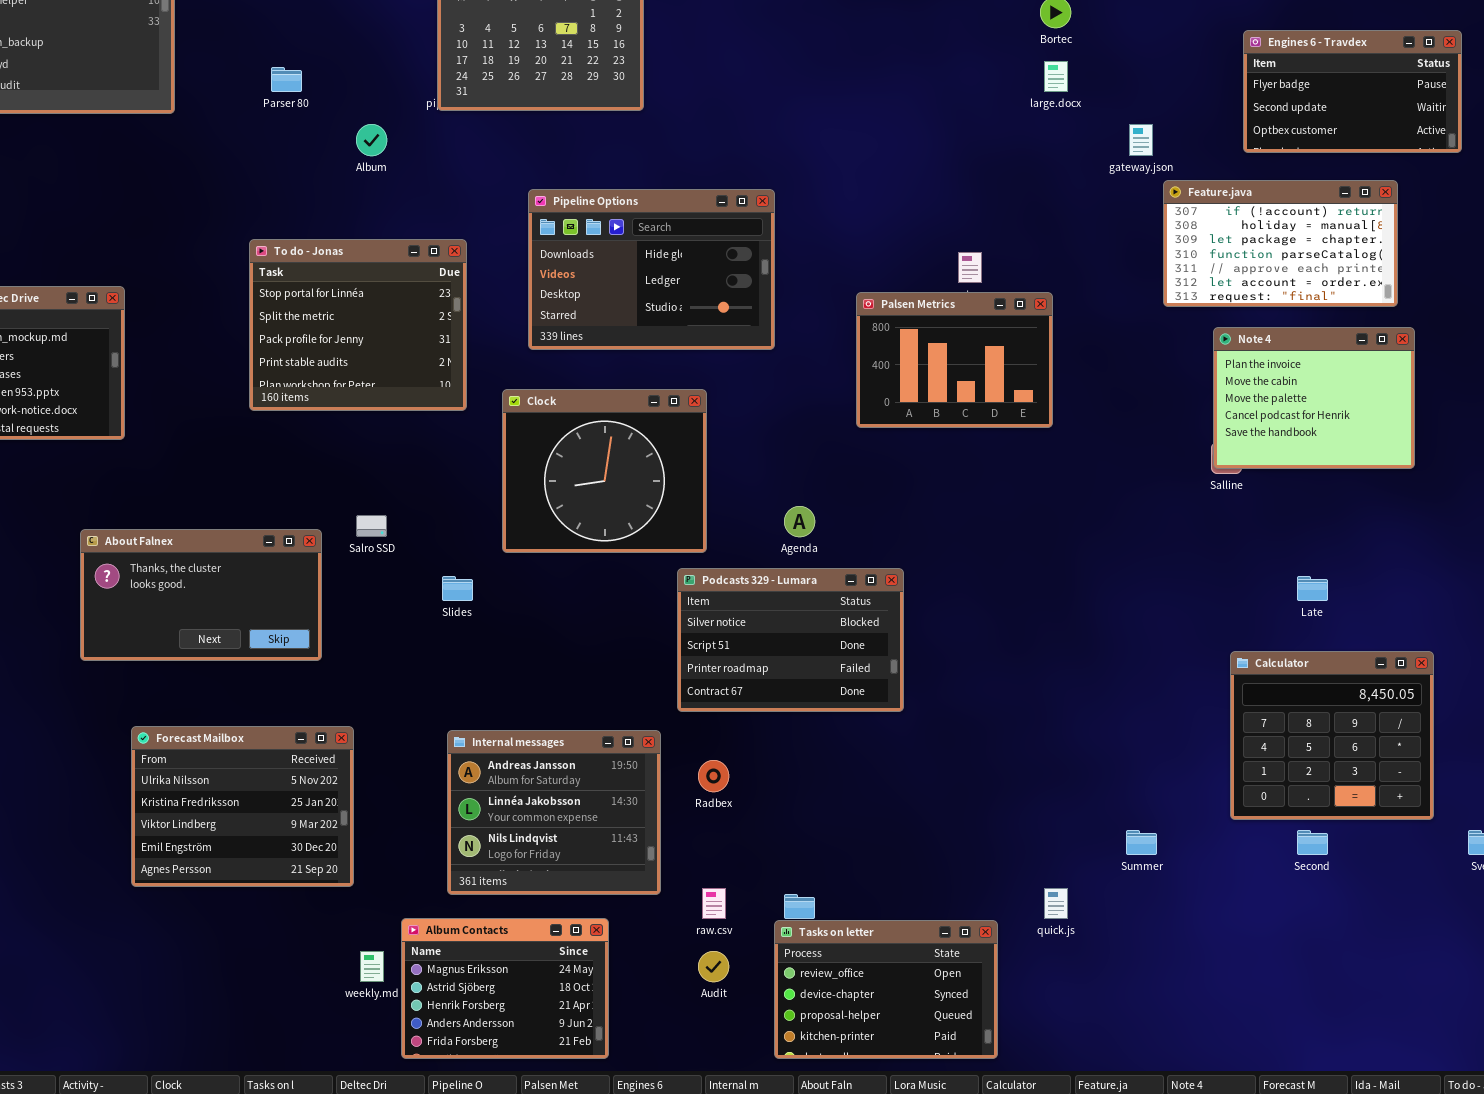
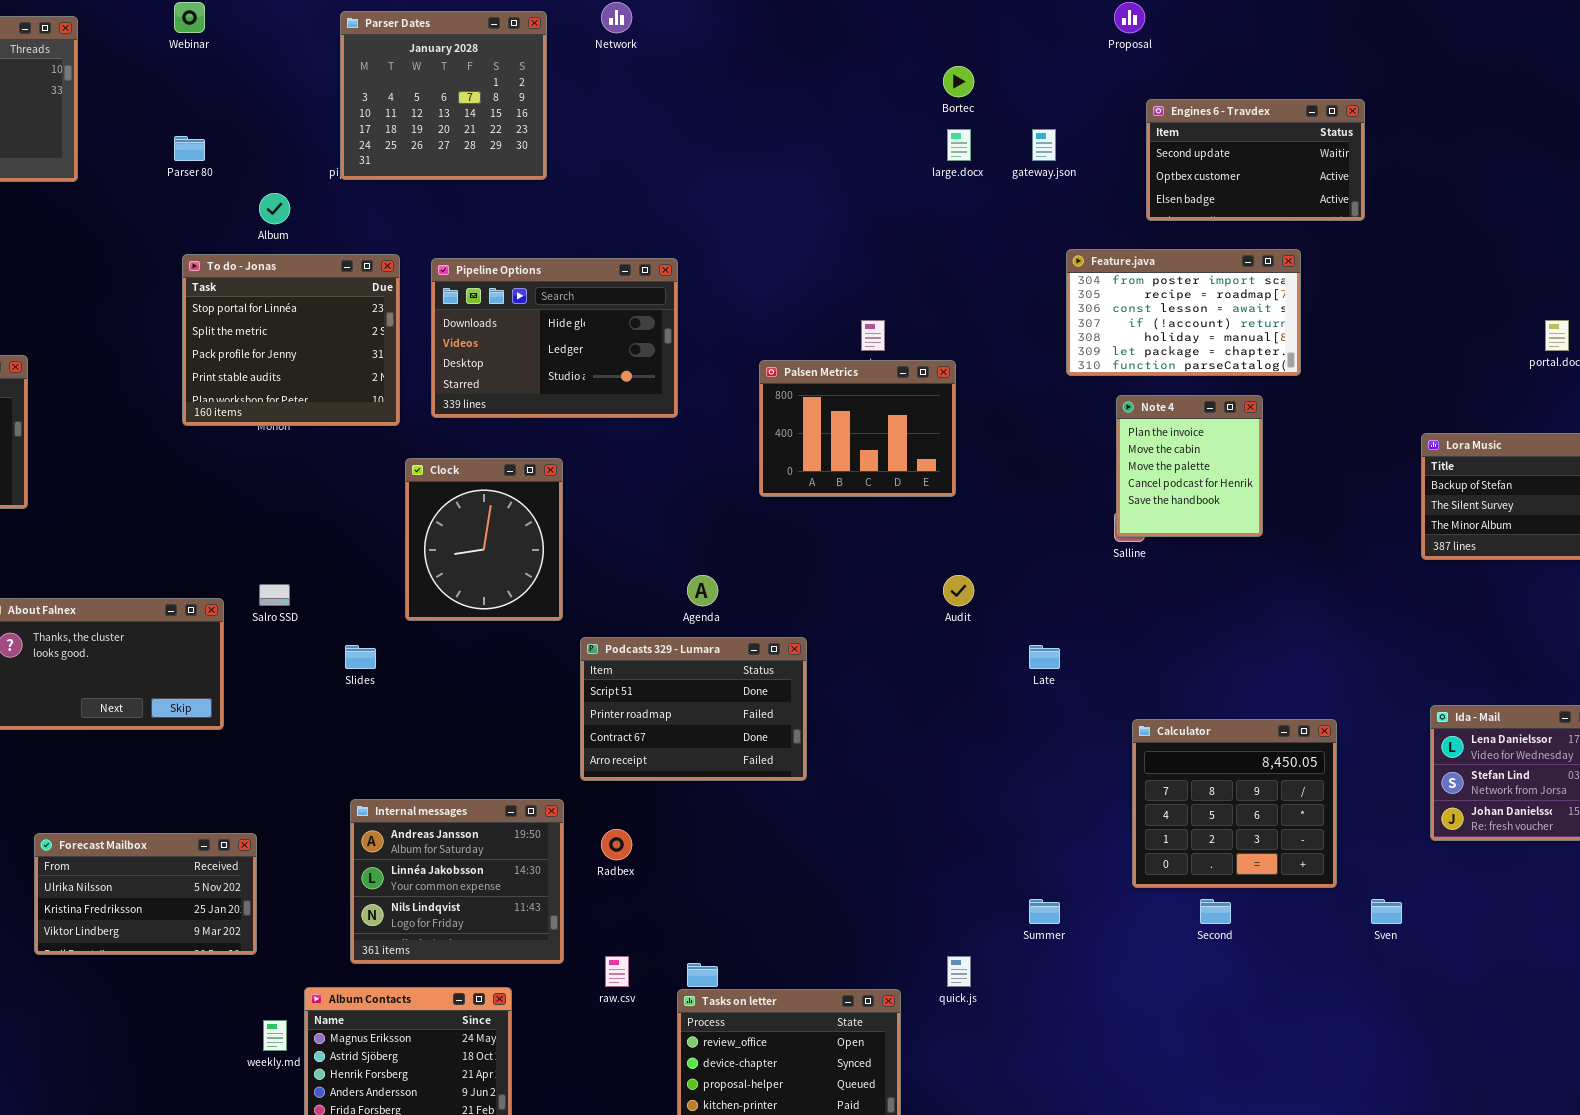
Engines 6 - Travdex: [1243,30,1462,153] -> [1146,99,1365,221], scrolled down 1 row
gateway.json: [1129,124,1153,156] -> [1032,129,1056,161], moved
Feature.java: [1163,180,1398,307] -> [1066,249,1301,376], scrolled up 3 rows
To do - Jonas: [249,239,467,411] -> [182,254,400,426], moved
Note 4: [1213,327,1415,469] -> [1116,395,1263,537], resized
Clock: [502,389,707,553] -> [405,458,563,621], resized
Podcasts 329 - Lumara: [677,568,904,712] -> [580,637,807,781], scrolled down 1 row
Late: [1297,576,1328,601] -> [1029,645,1060,669], moved
Forecast Mailbox: [131,726,354,887] -> [34,833,257,955], resized
Audit: [698,951,729,982] -> [943,575,974,606], moved

